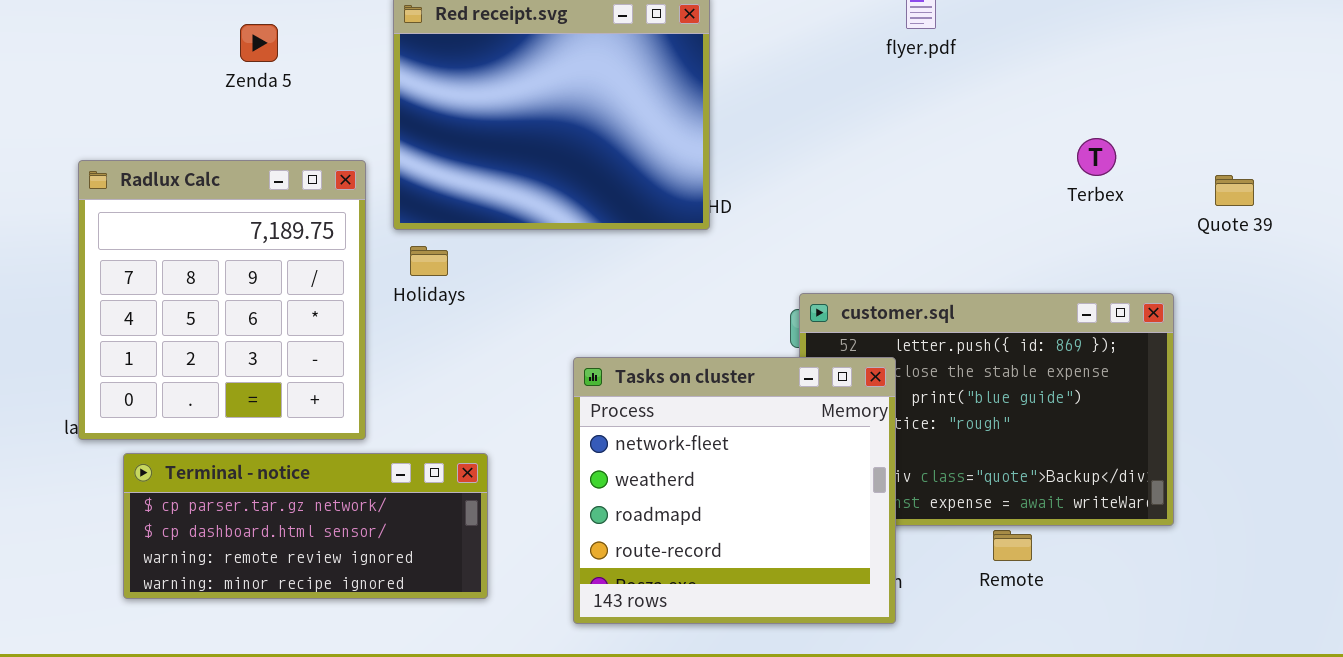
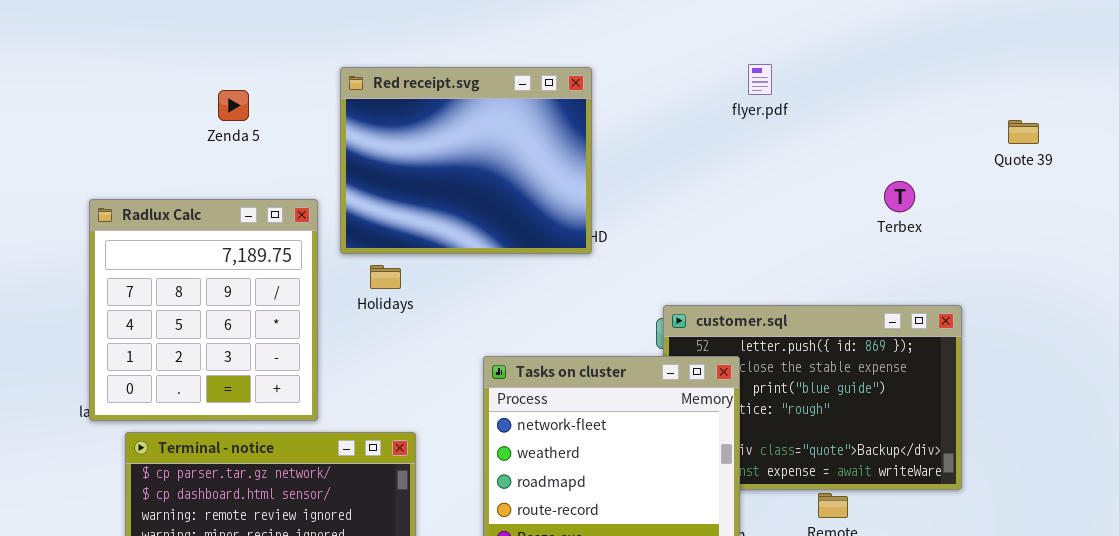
Quote 39: [1215,175,1254,206] -> [1008,120,1039,144], moved
Holidays: [410,246,448,276] -> [370,265,401,289], moved

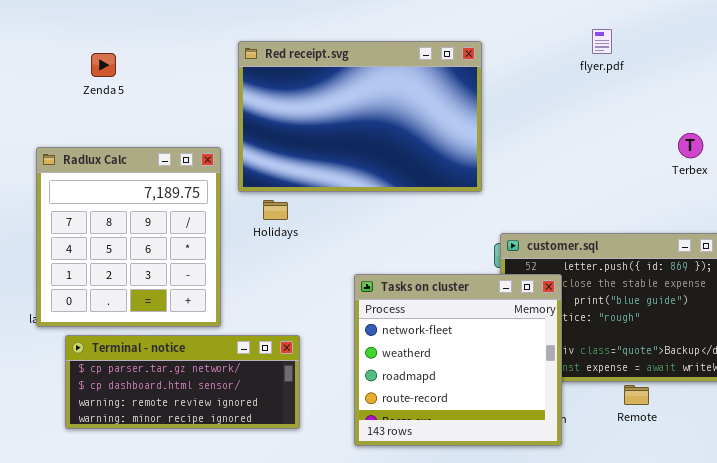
flyer.pdf: [748,64,772,95] -> [592,29,612,54], moved
Red receipt.svg: [340,67,592,254] -> [238,41,482,192], resized
Zenda 5: [218,90,249,121] -> [91,53,116,77], moved

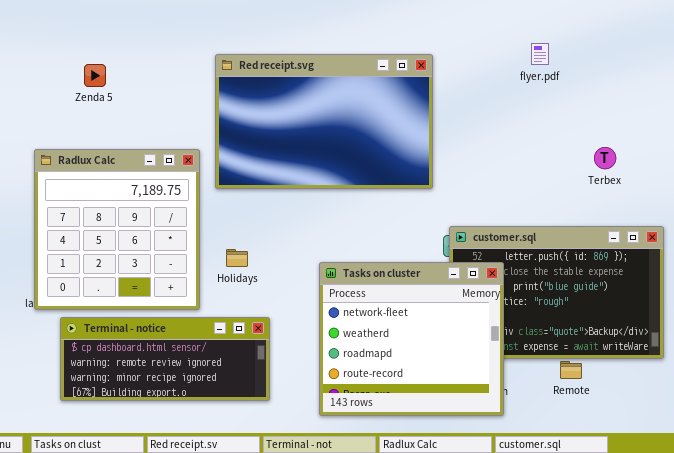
Terbex: [678,133,703,158] -> [594,147,616,169], moved
Holidays: [263,200,288,220] -> [226,249,248,267], moved
Terminal - notice: [65,335,300,429] -> [60,317,270,401], scrolled down 1 row

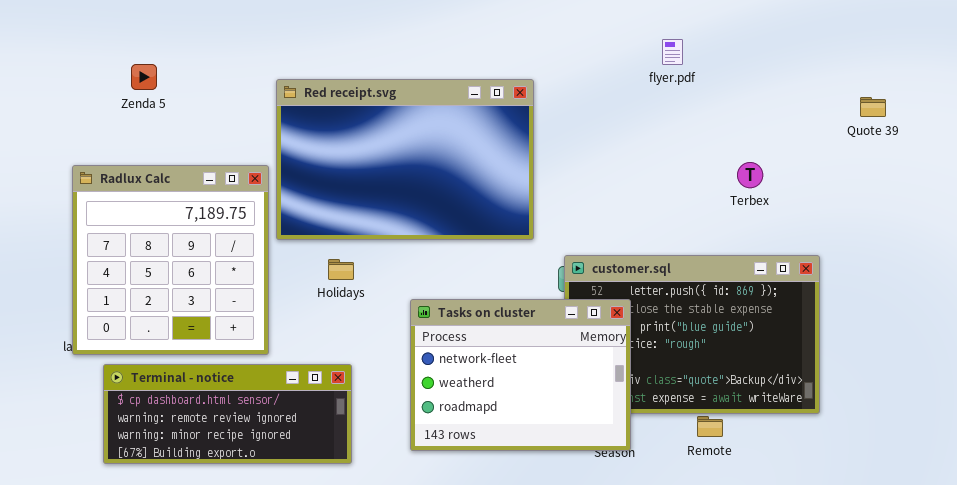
Red receipt.svg: [215,54,433,189] -> [276,79,534,240], moved
Holidays: [226,249,248,267] -> [328,259,354,280], moved
Tasks on cluster: [319,262,504,416] -> [410,299,631,451], resized

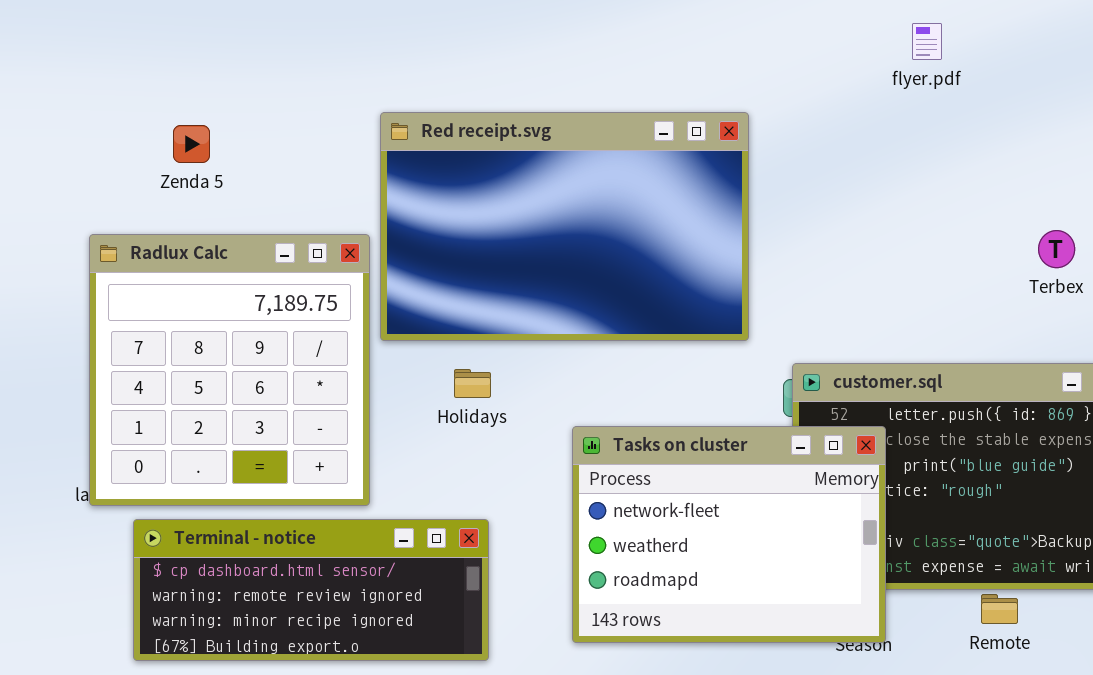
flyer.pdf: [662,39,683,65] -> [912,23,942,60], moved
Zenda 5: [131,64,157,90] -> [173,125,210,163], moved

